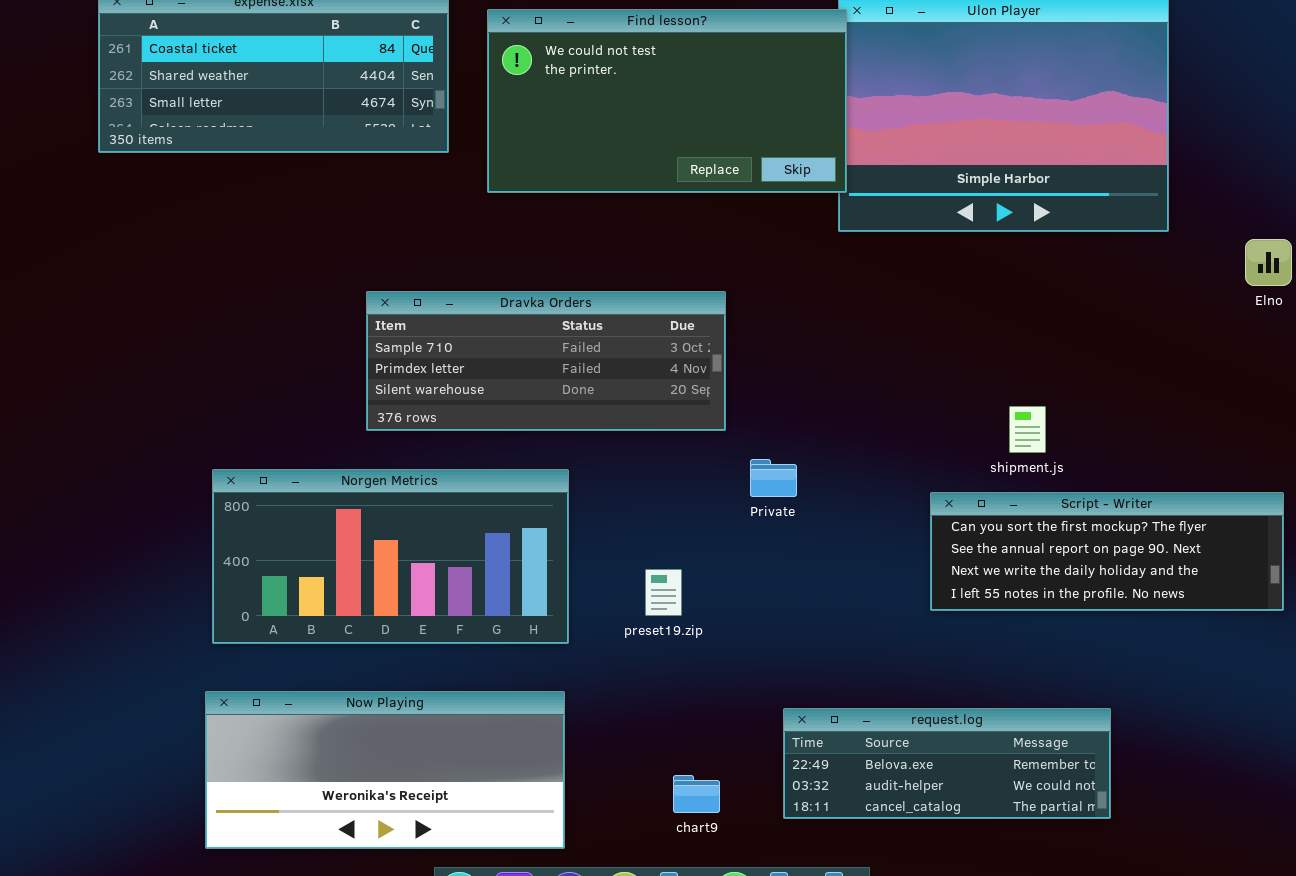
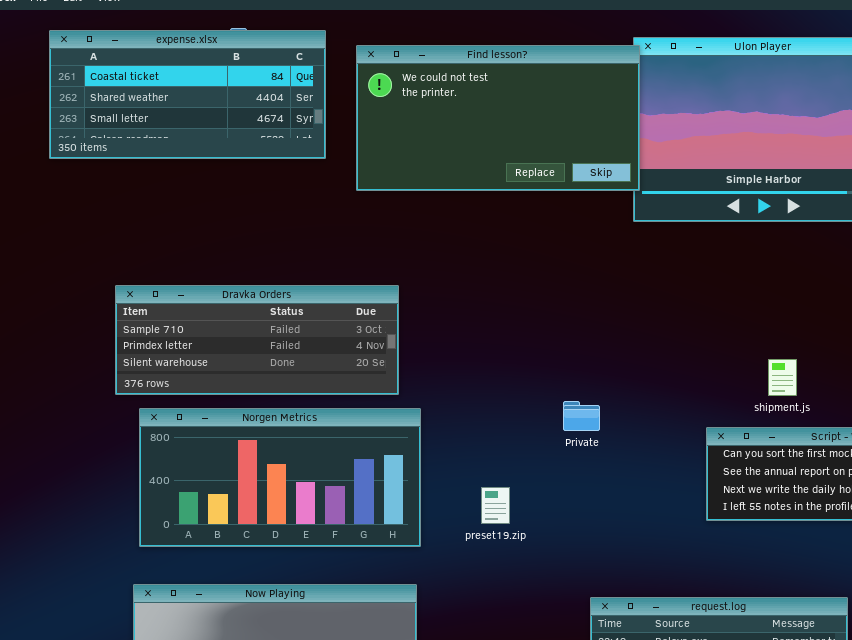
Dravka Orders: [366,291,726,431] -> [115,285,399,395], moved

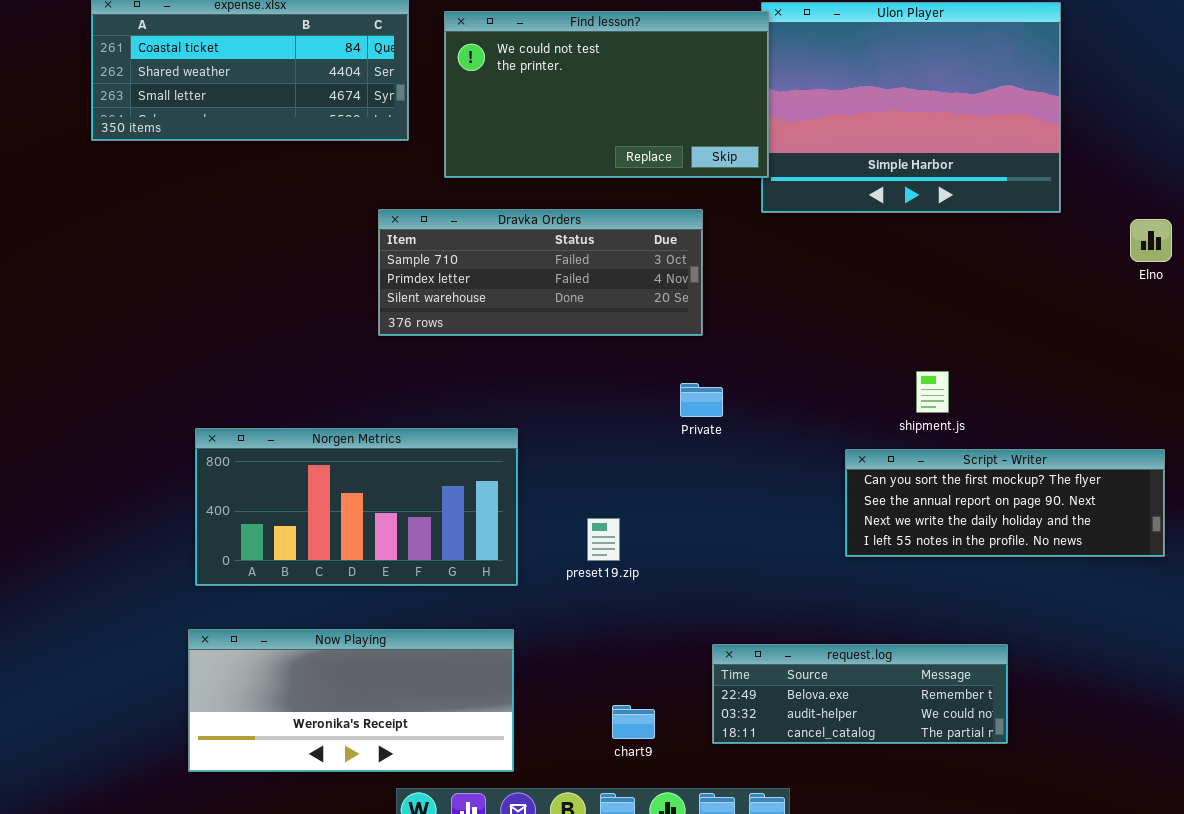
Dravka Orders: [115,285,399,395] -> [378,209,703,336], moved
Private: [563,401,600,431] -> [680,383,723,417], moved

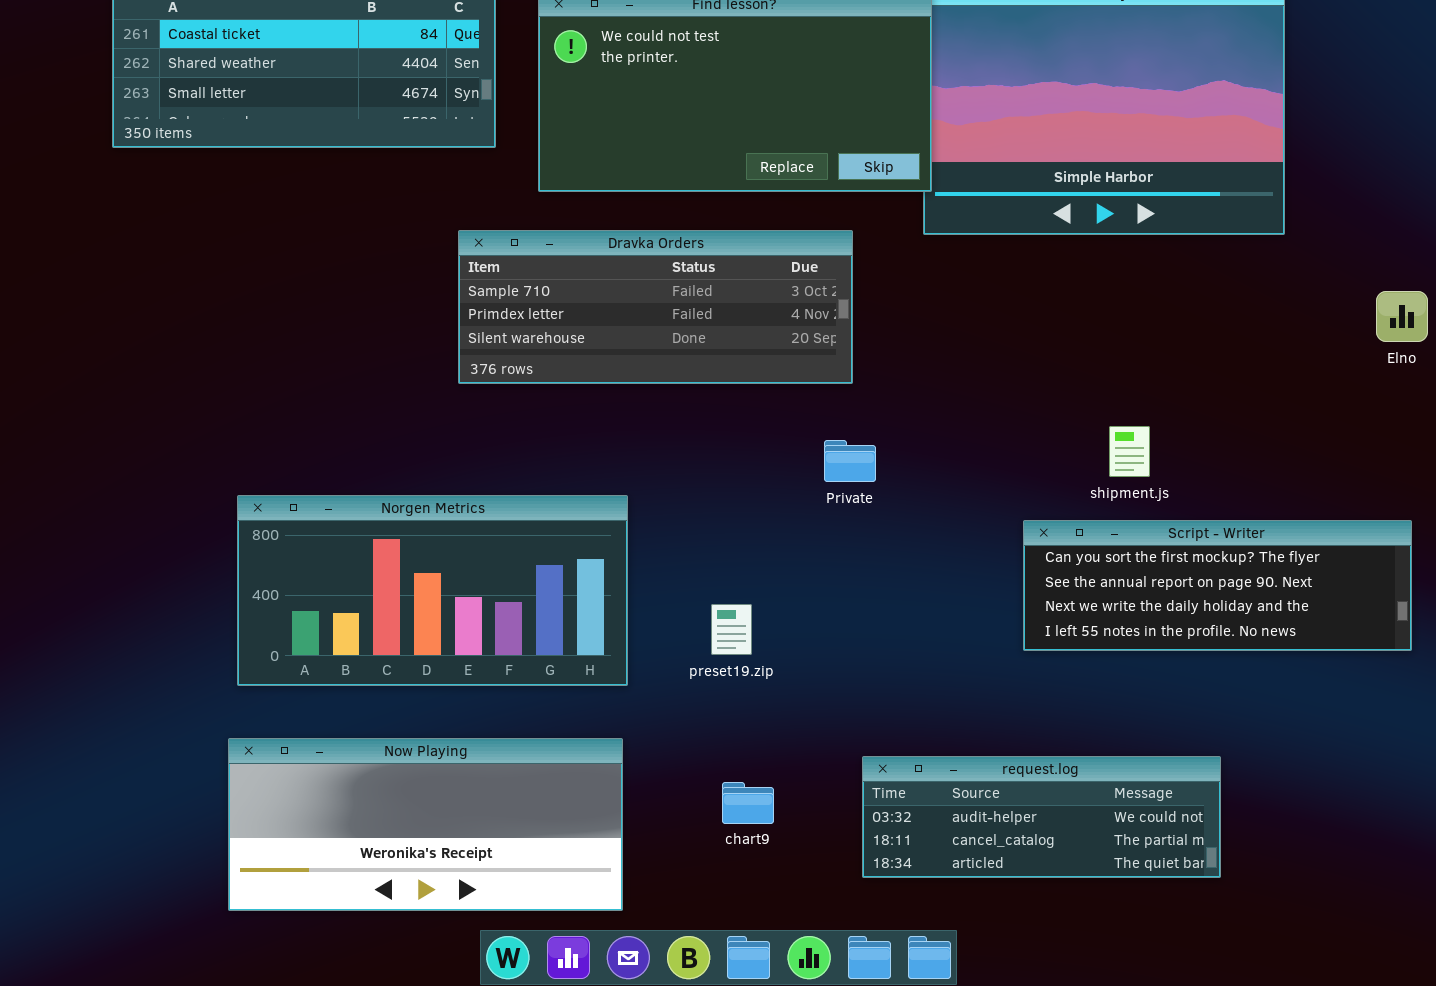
Elno: [1130,219,1172,262] -> [1376,291,1428,342], moved
request.log: [712,644,1008,744] -> [862,756,1221,878], scrolled down 1 row
chart9: [612,705,655,739] -> [722,782,774,824], moved

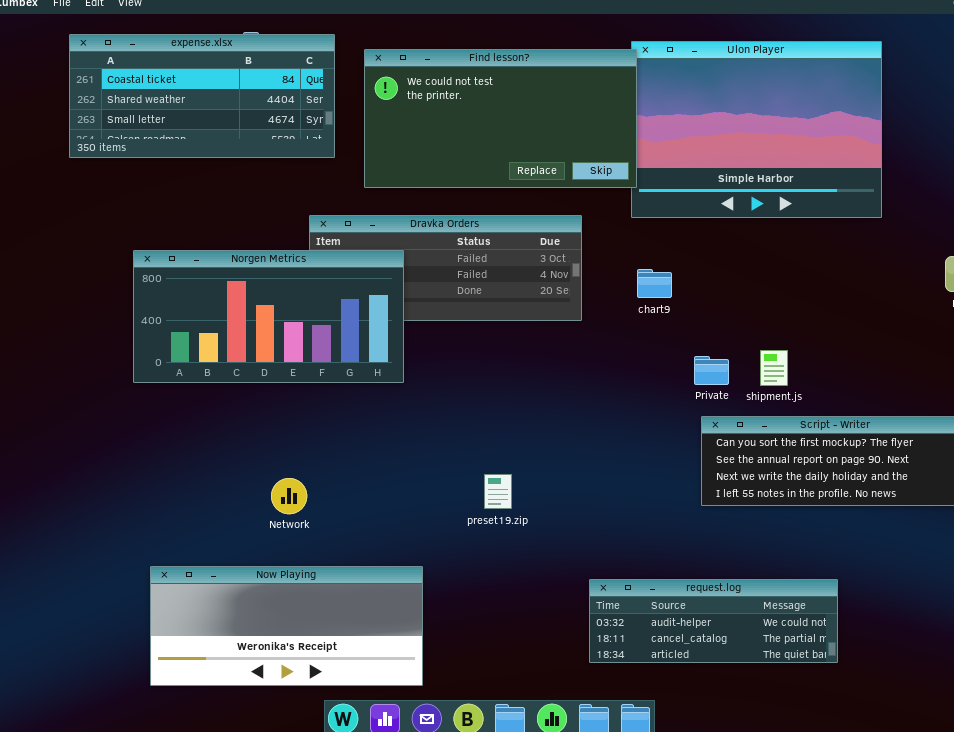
Private: [824,440,876,482] -> [694,356,729,385], moved
Norgen Metrics: [237,495,628,686] -> [133,250,404,383], moved
chart9: [722,782,774,824] -> [637,269,672,298], moved

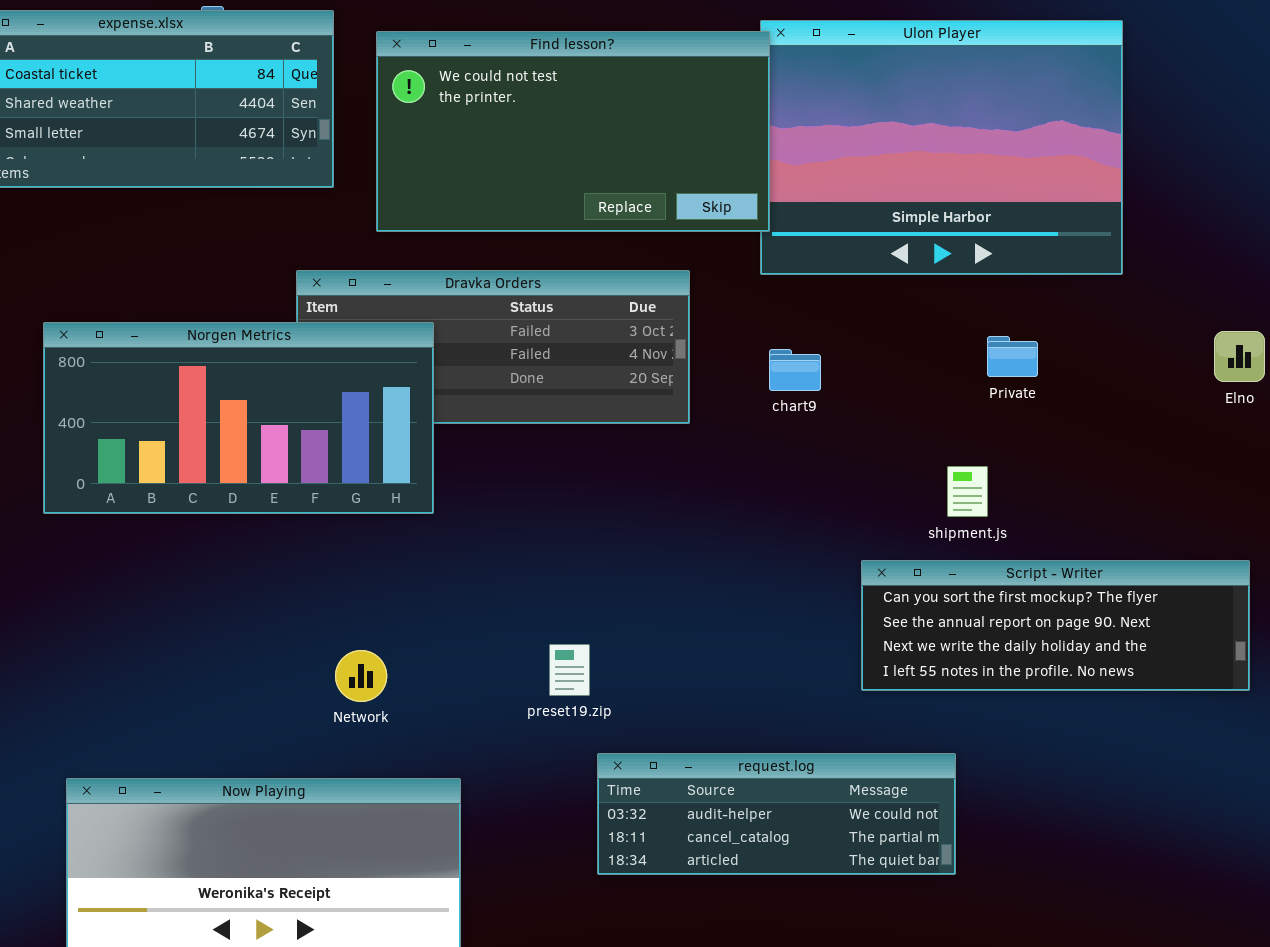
Private: [694,356,729,385] -> [987,336,1038,377], moved
Network: [271,478,307,514] -> [335,650,387,702], moved
request.log: [589,579,838,663] -> [597,753,956,875], moved

